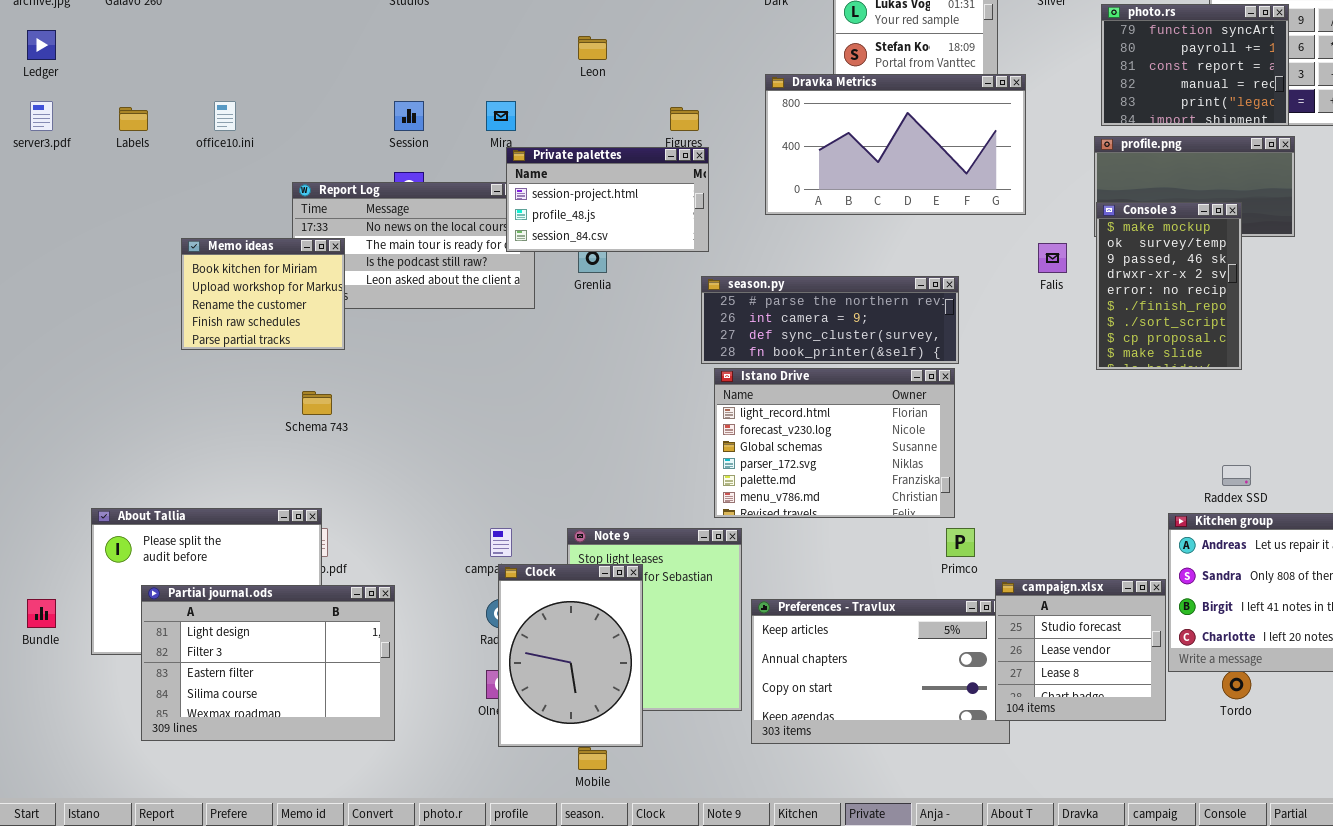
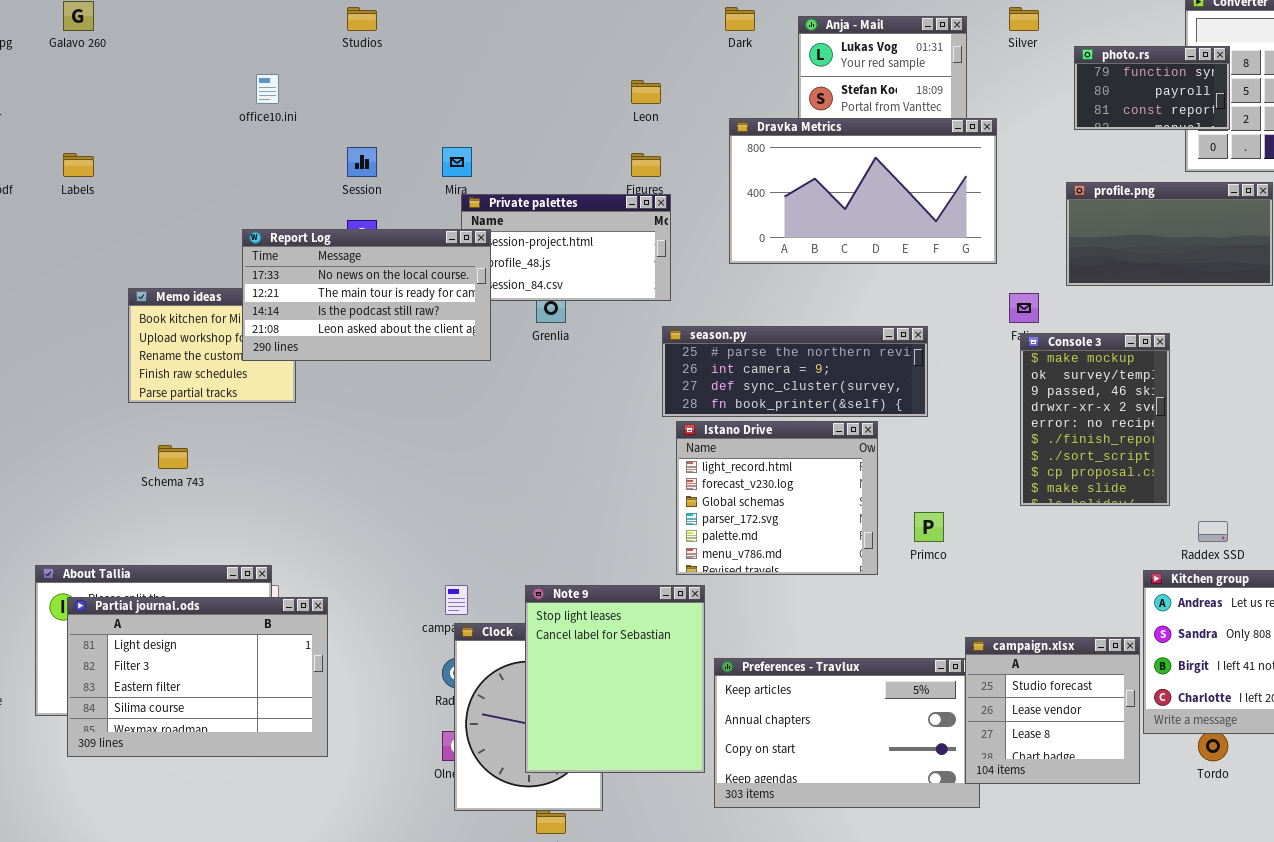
photo.rs: [1101,4,1289,126] -> [1074,46,1230,130], resized
Leon: [578,36,607,60] -> [631,80,661,104], moved
office10.ini: [214,101,236,131] -> [256,74,279,104], moved
Report Log: [292,182,535,309] -> [242,229,491,361], raised
Console 3: [1096,202,1242,370] -> [1020,333,1170,506], moved
Istano Drive: [714,368,955,518] -> [676,421,878,575], resized
Schema 743: [302,391,332,415] -> [158,445,188,469], moved
Note 9: [567,528,742,711] -> [525,585,705,773], raised
Primco: [946,528,975,557] -> [914,512,944,542], moved
Partial journal.ods: [141,585,395,741] -> [67,597,328,757], moved

